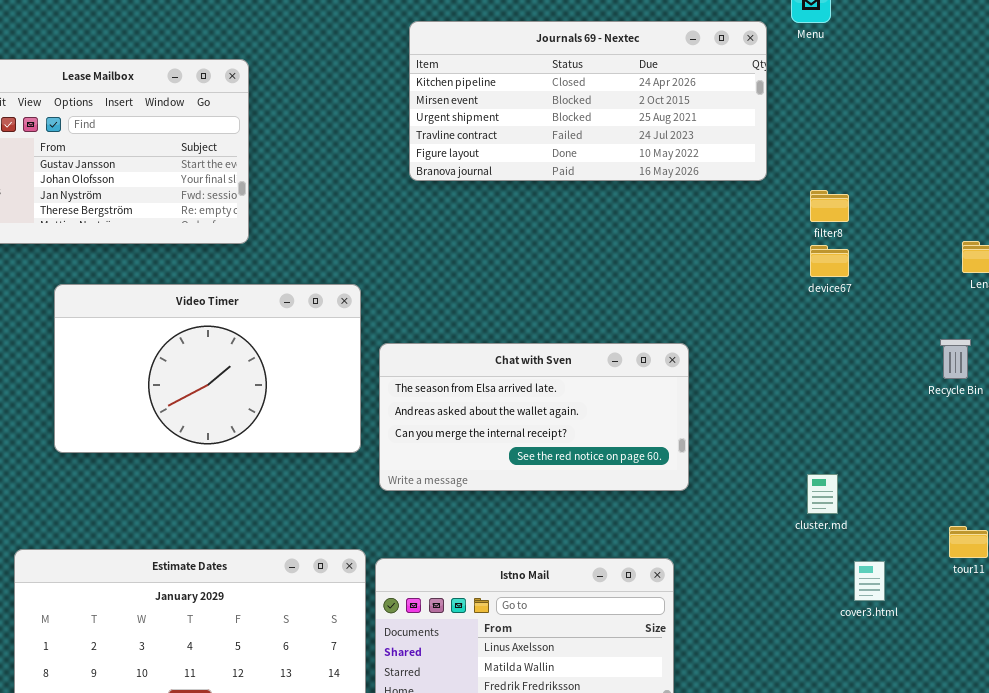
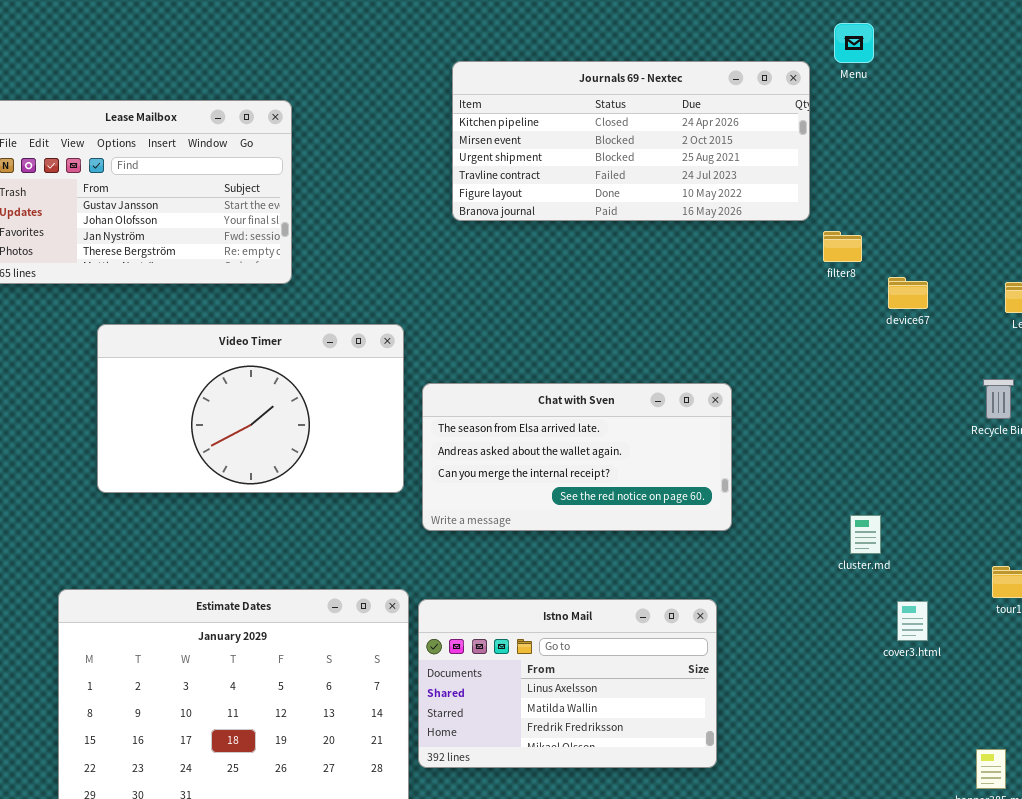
filter8: [810,190,849,222] -> [823,231,862,262], moved
device67: [810,245,849,277] -> [888,277,928,309], moved

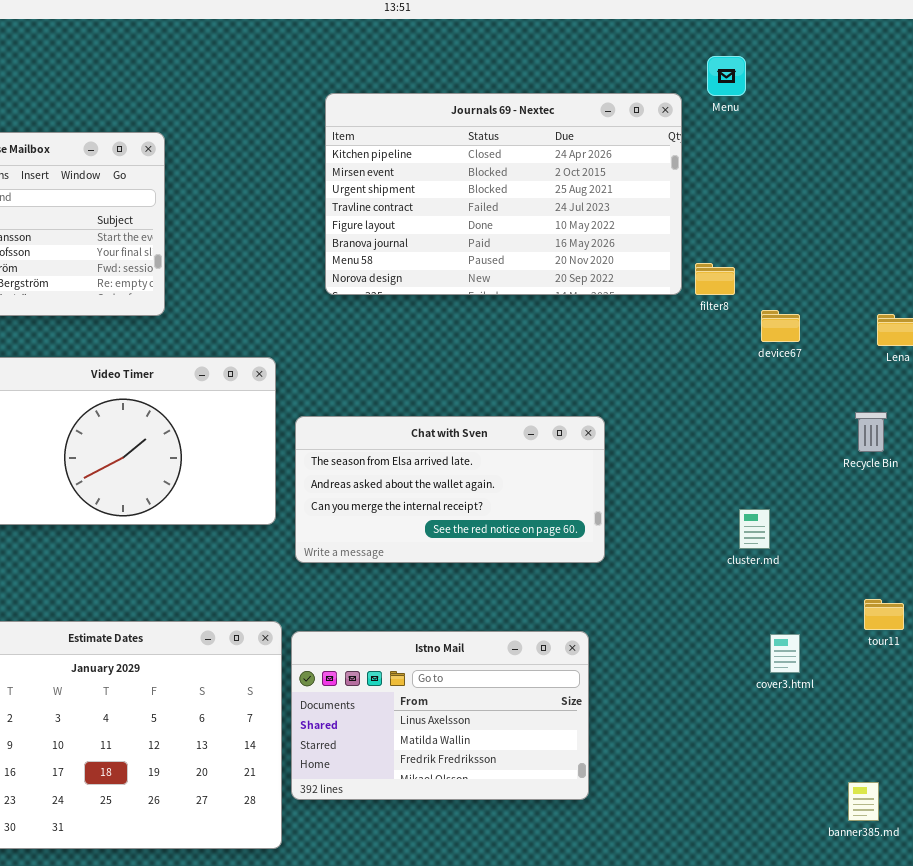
Journals 69 - Nextec: [452,61,810,221] -> [325,93,682,295], resized
cluster.md: [850,515,881,554] -> [739,509,770,549], moved

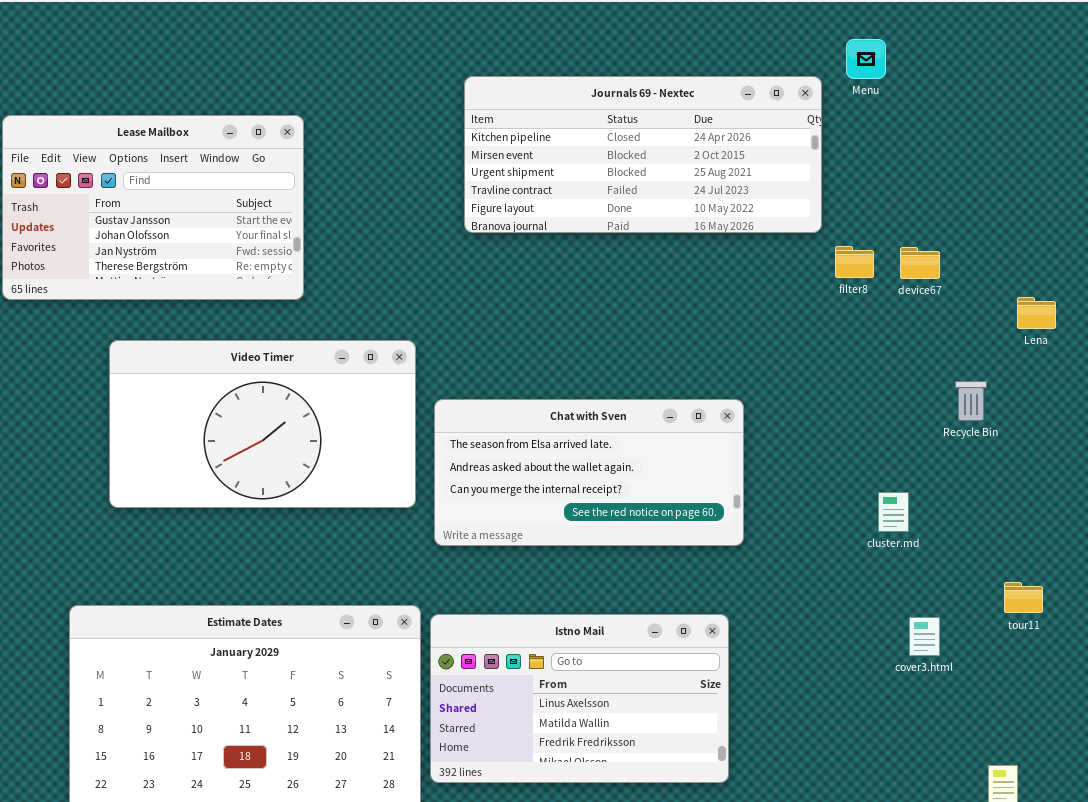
Journals 69 - Nextec: [325,93,682,295] -> [464,76,822,233], resized
device67: [761,310,800,342] -> [900,247,940,279], moved
Recycle Bin: [855,412,887,452] -> [955,381,987,421], moved

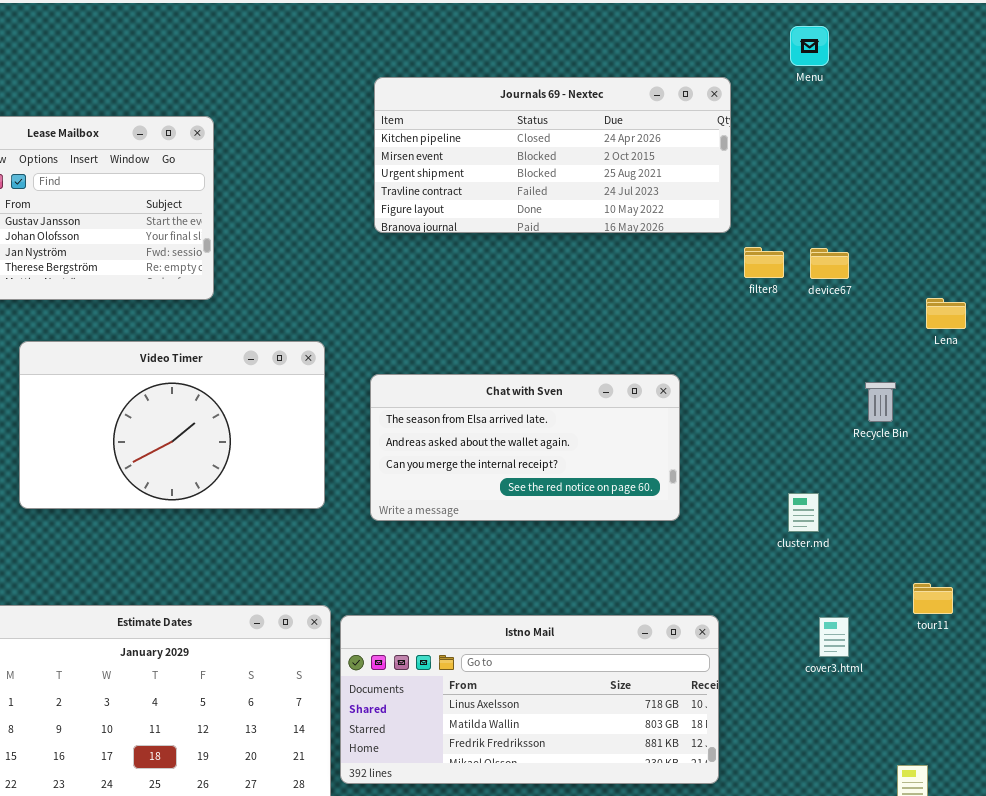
Menu: [846,39,886,79] -> [790,26,829,66], moved
Chat with Sven: [434,399,744,546] -> [370,374,680,521], moved
Istno Mail: [430,614,729,783] -> [340,615,719,784], resized

